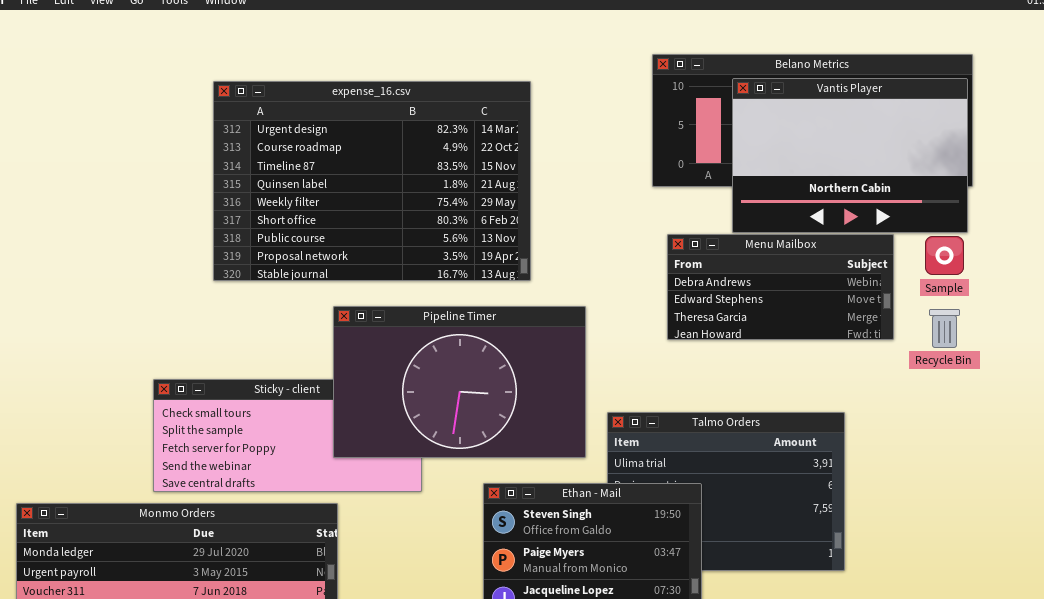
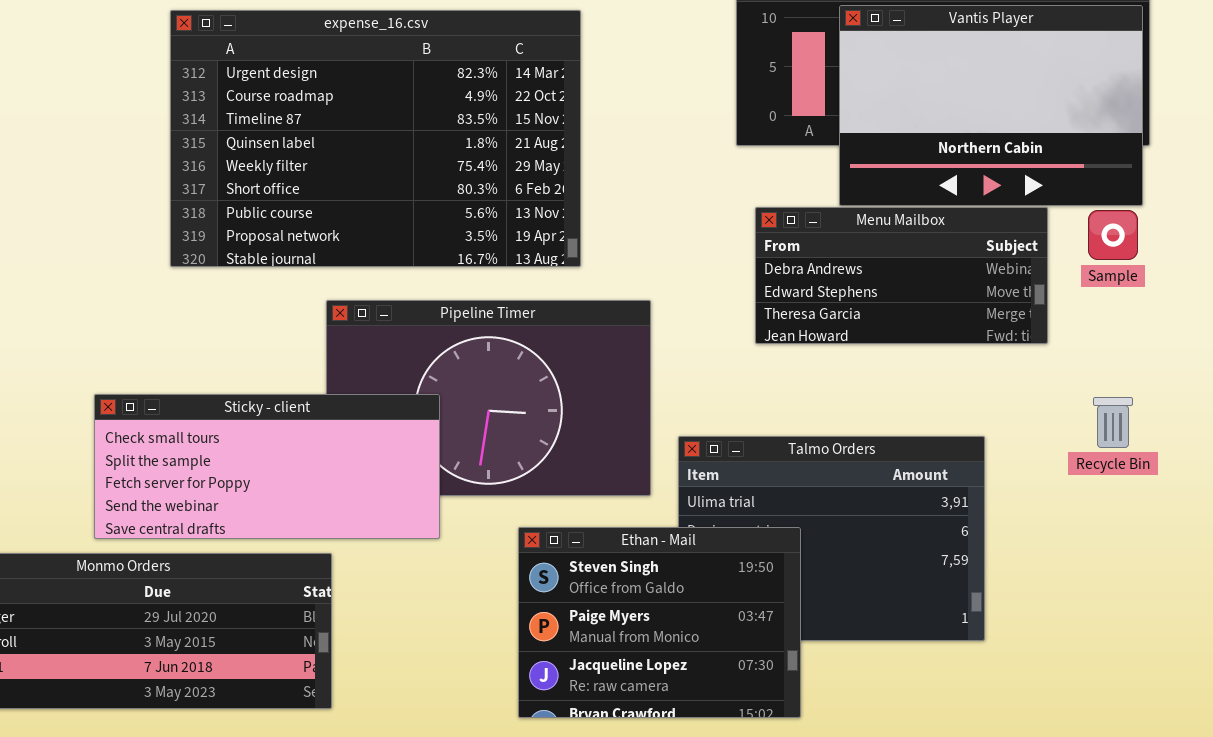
Recycle Bin: [929,309,960,348] -> [1093,397,1133,448], moved
Sticky - client: [153,379,422,492] -> [94,394,440,539], raised

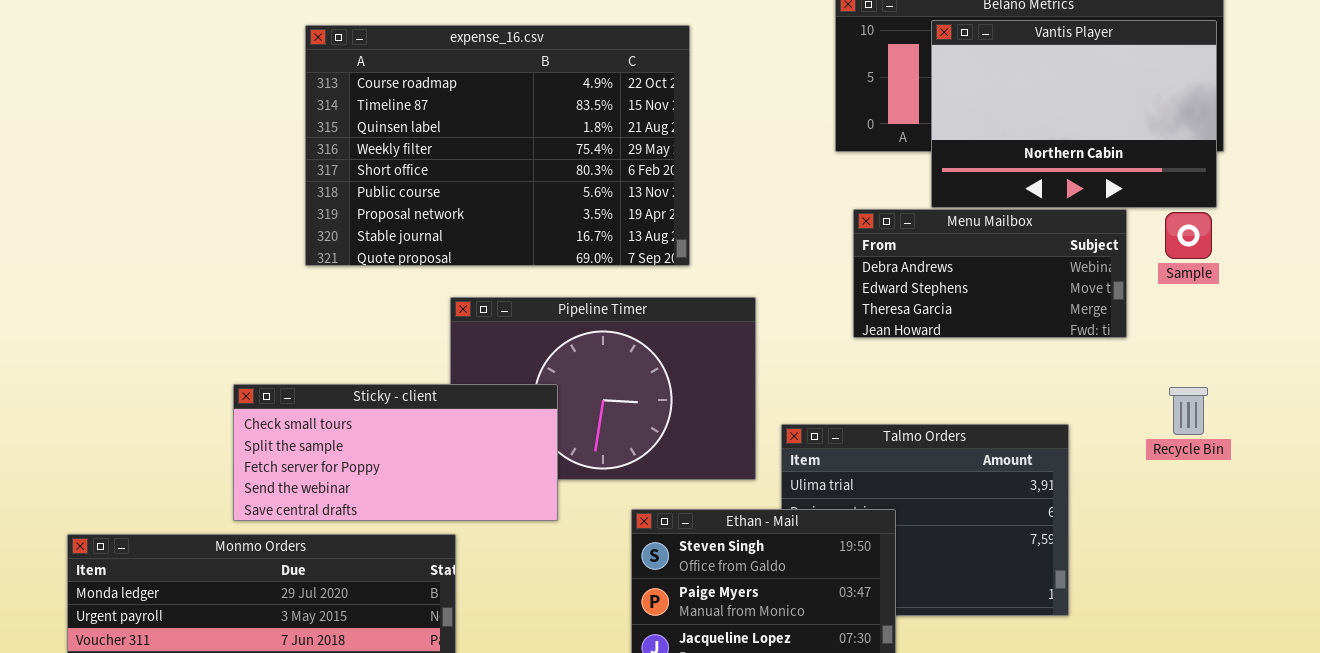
expense_16.csv: [170,10,581,267] -> [305,25,690,266], scrolled down 1 row

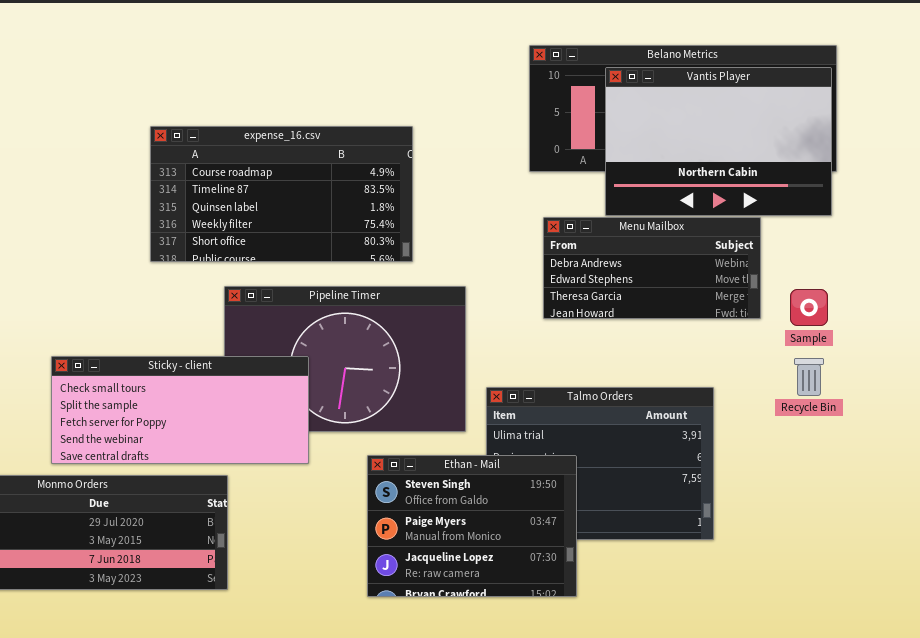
expense_16.csv: [305,25,690,266] -> [150,126,413,262], resized
Sample: [1165,212,1212,259] -> [790,289,828,326], moved

